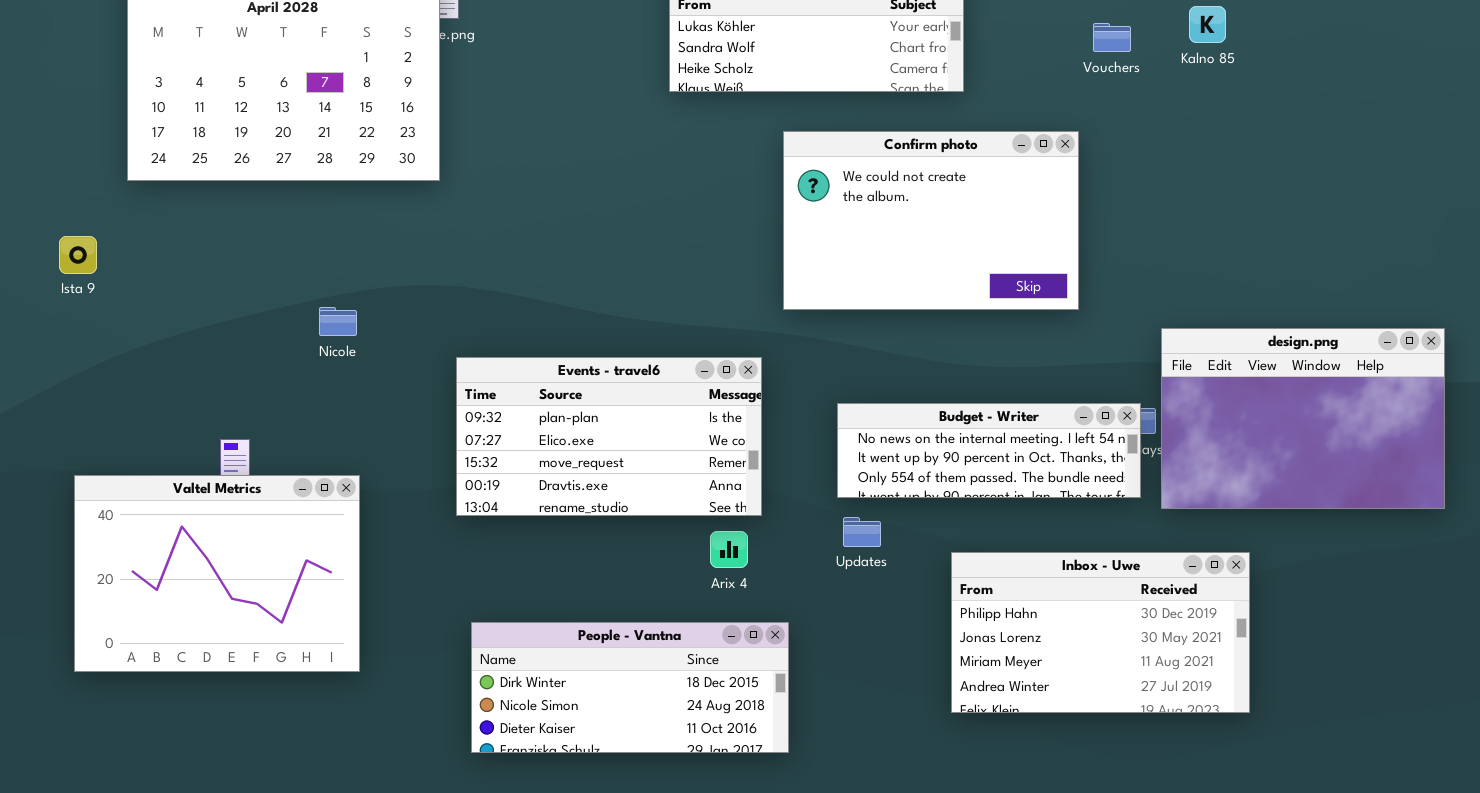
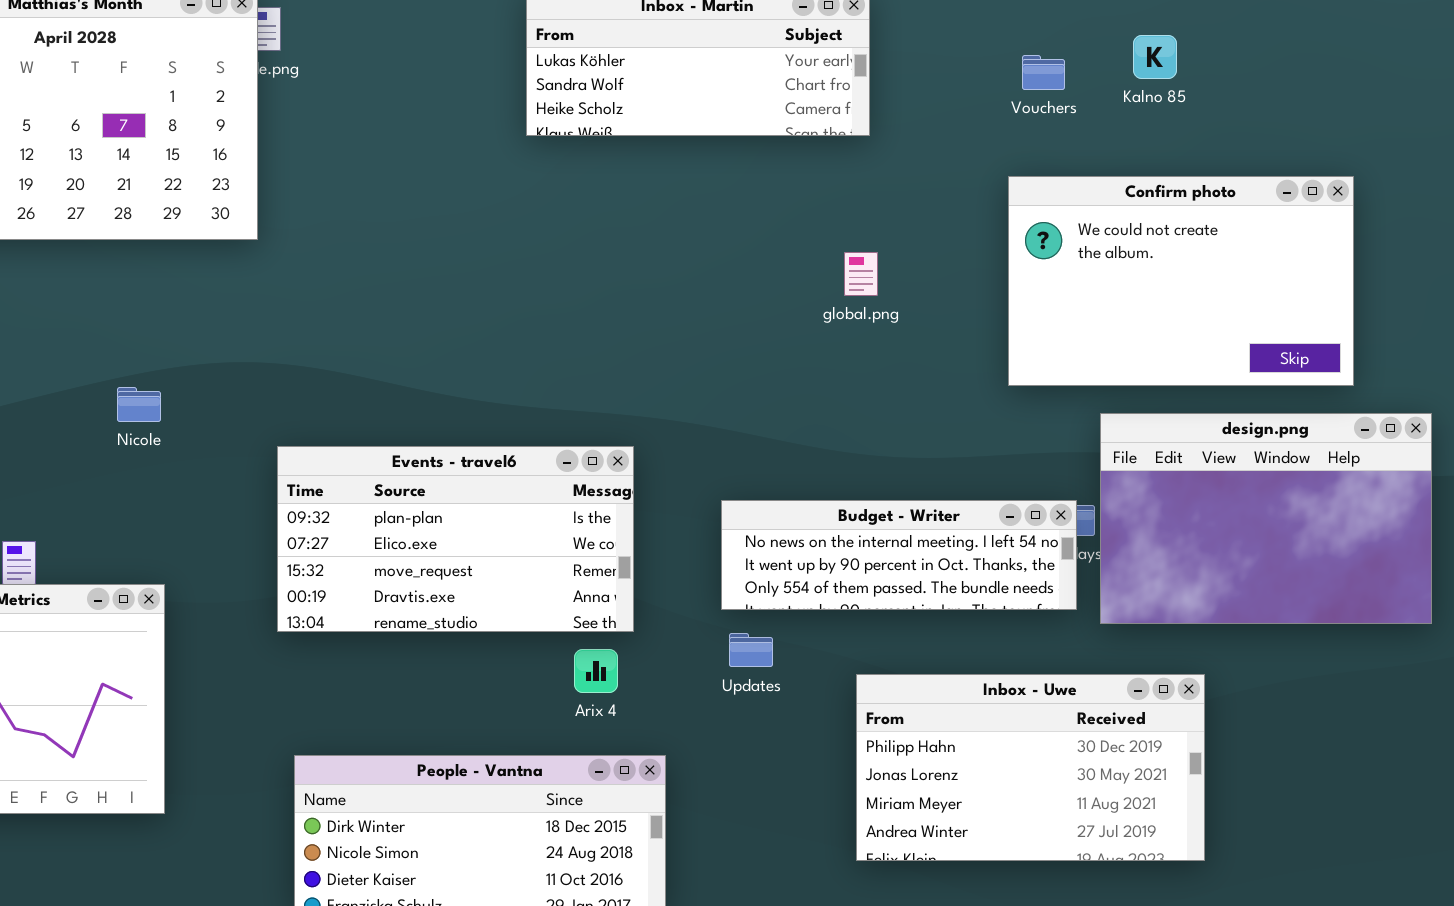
Confirm photo: [783,131,1079,310] -> [1008,176,1354,386], moved

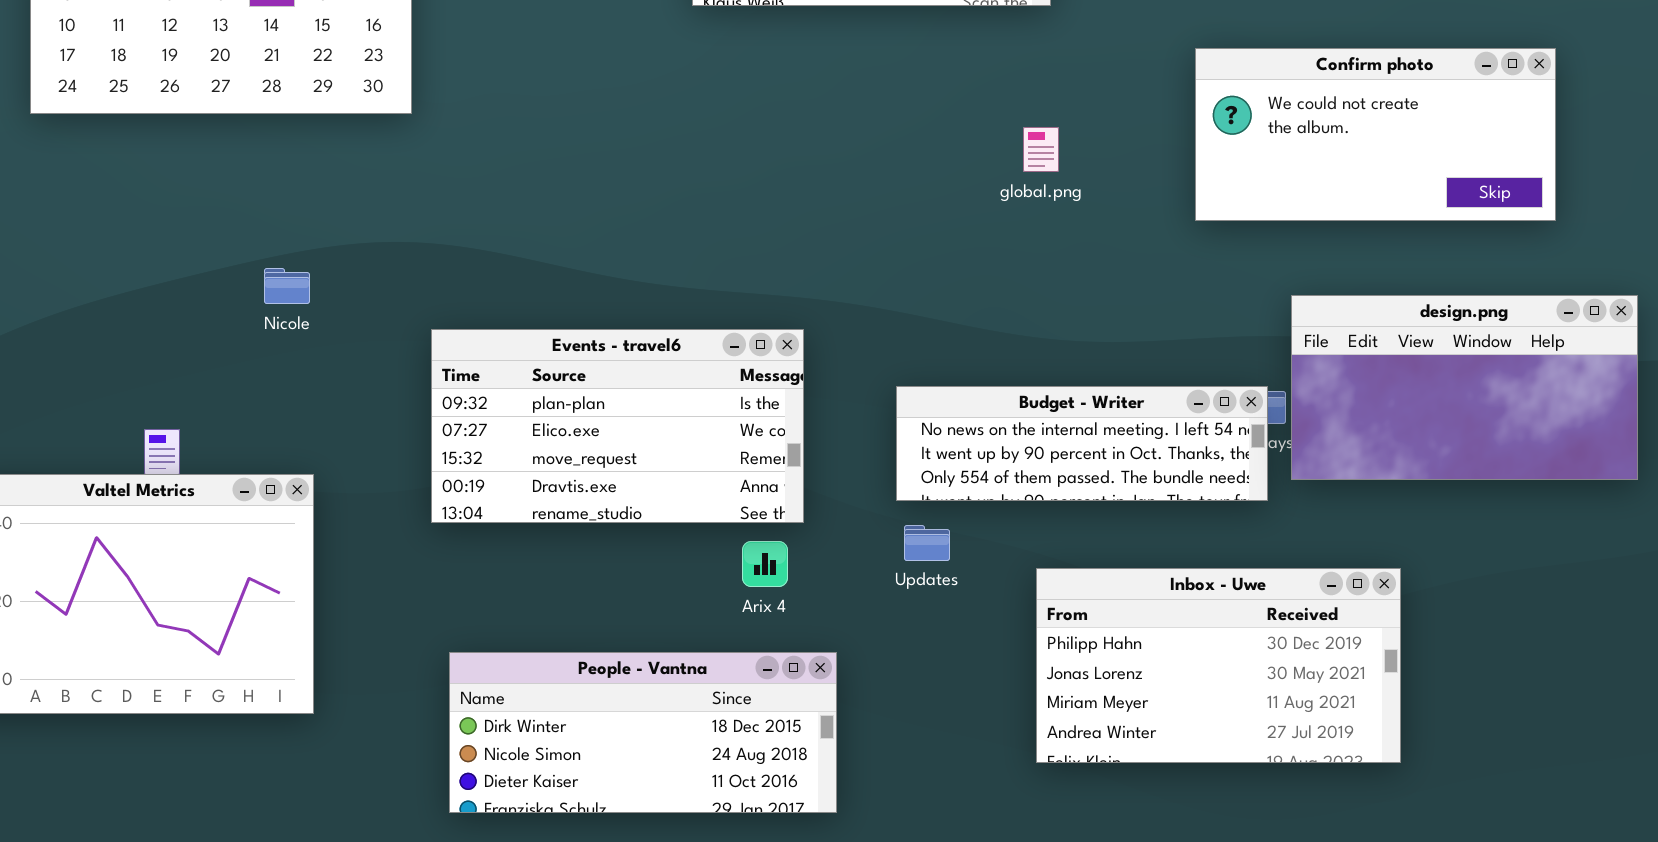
Confirm photo: [1008,176,1354,386] -> [1195,48,1556,221], resized
design.png: [1100,413,1432,624] -> [1291,295,1638,480], resized

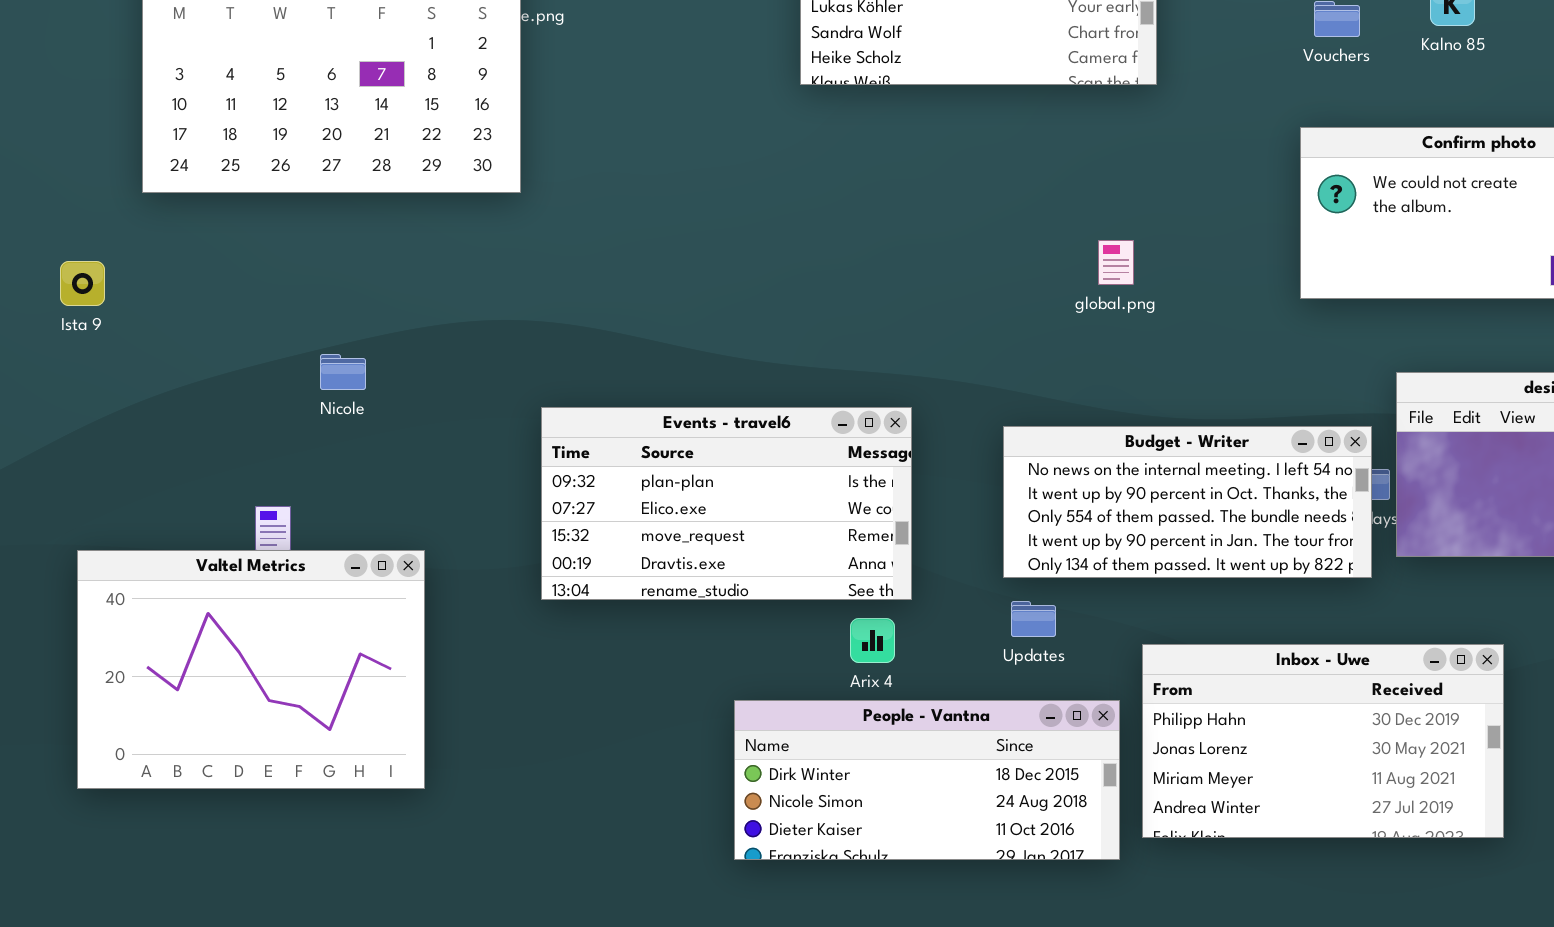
global.png: [1023,127,1059,172] -> [1098,240,1134,285], moved
Nicole: [264,268,310,304] -> [320,354,366,390], moved
Budget - Writer: [896,386,1268,501] -> [1003,426,1372,578], resized
People - Vantna: [449,652,837,813] -> [734,700,1120,860], moved

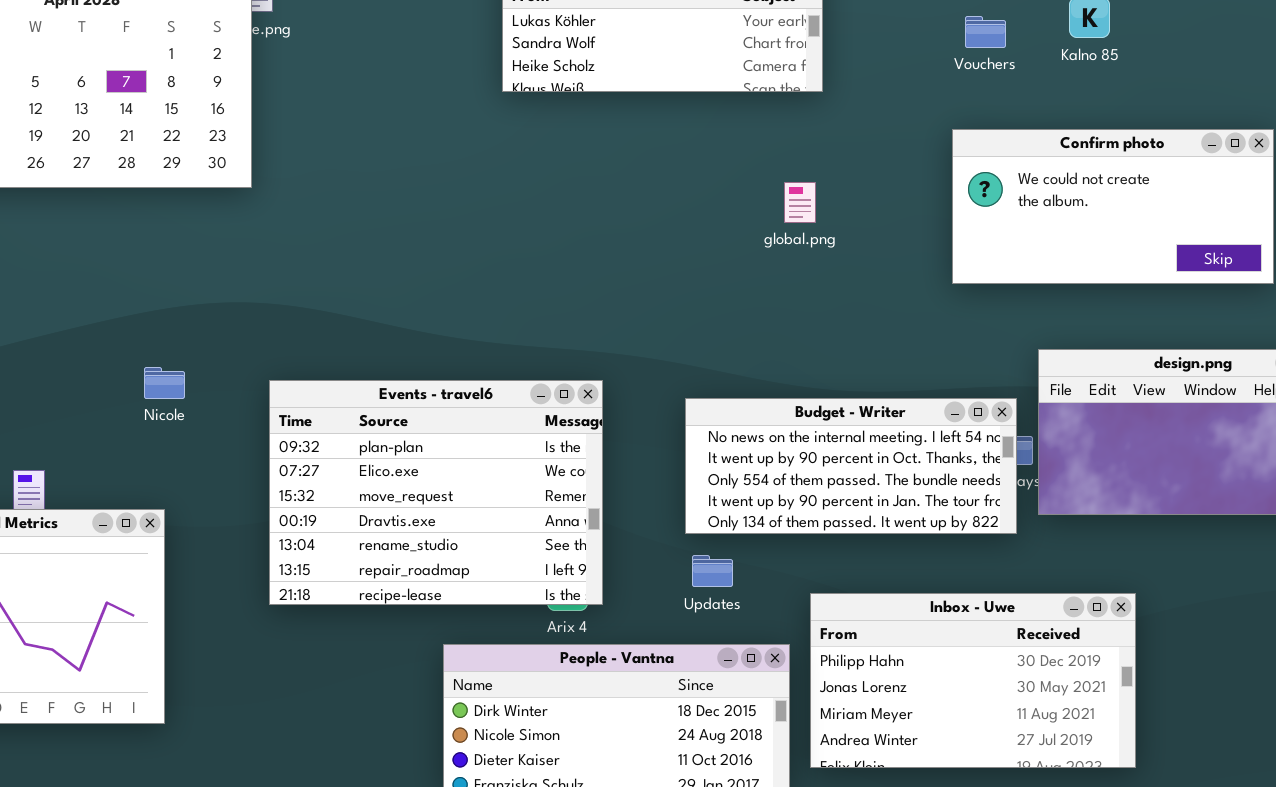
global.png: [1098,240,1134,285] -> [784,182,816,223], moved
Nicole: [320,354,366,390] -> [144,367,185,399], moved
Events - travel6: [541,407,912,600] -> [269,380,603,605], resized

